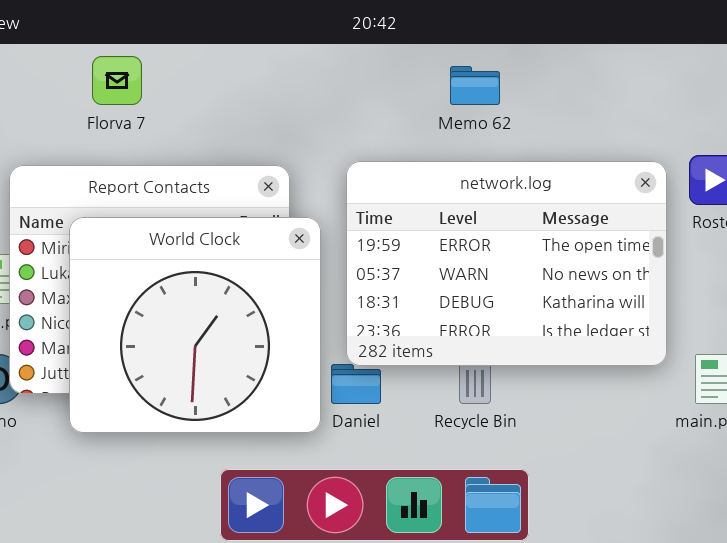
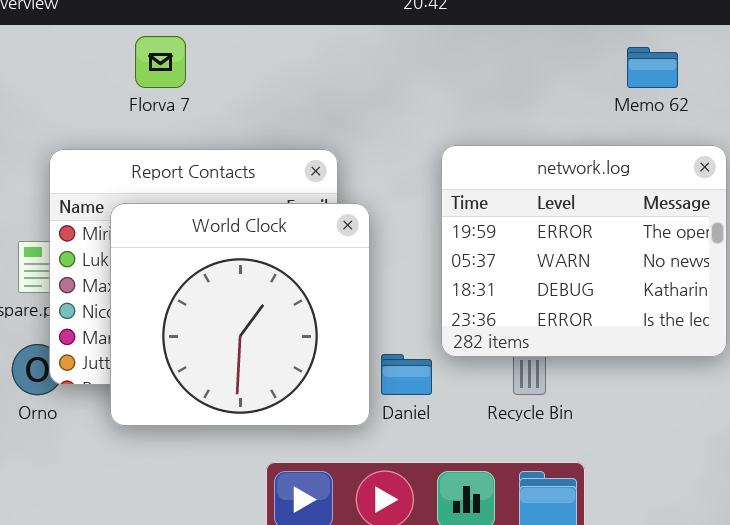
Memo 62: [450,66,500,105] -> [627,47,678,88], moved
network.log: [346,161,667,366] -> [441,145,727,357], resized

